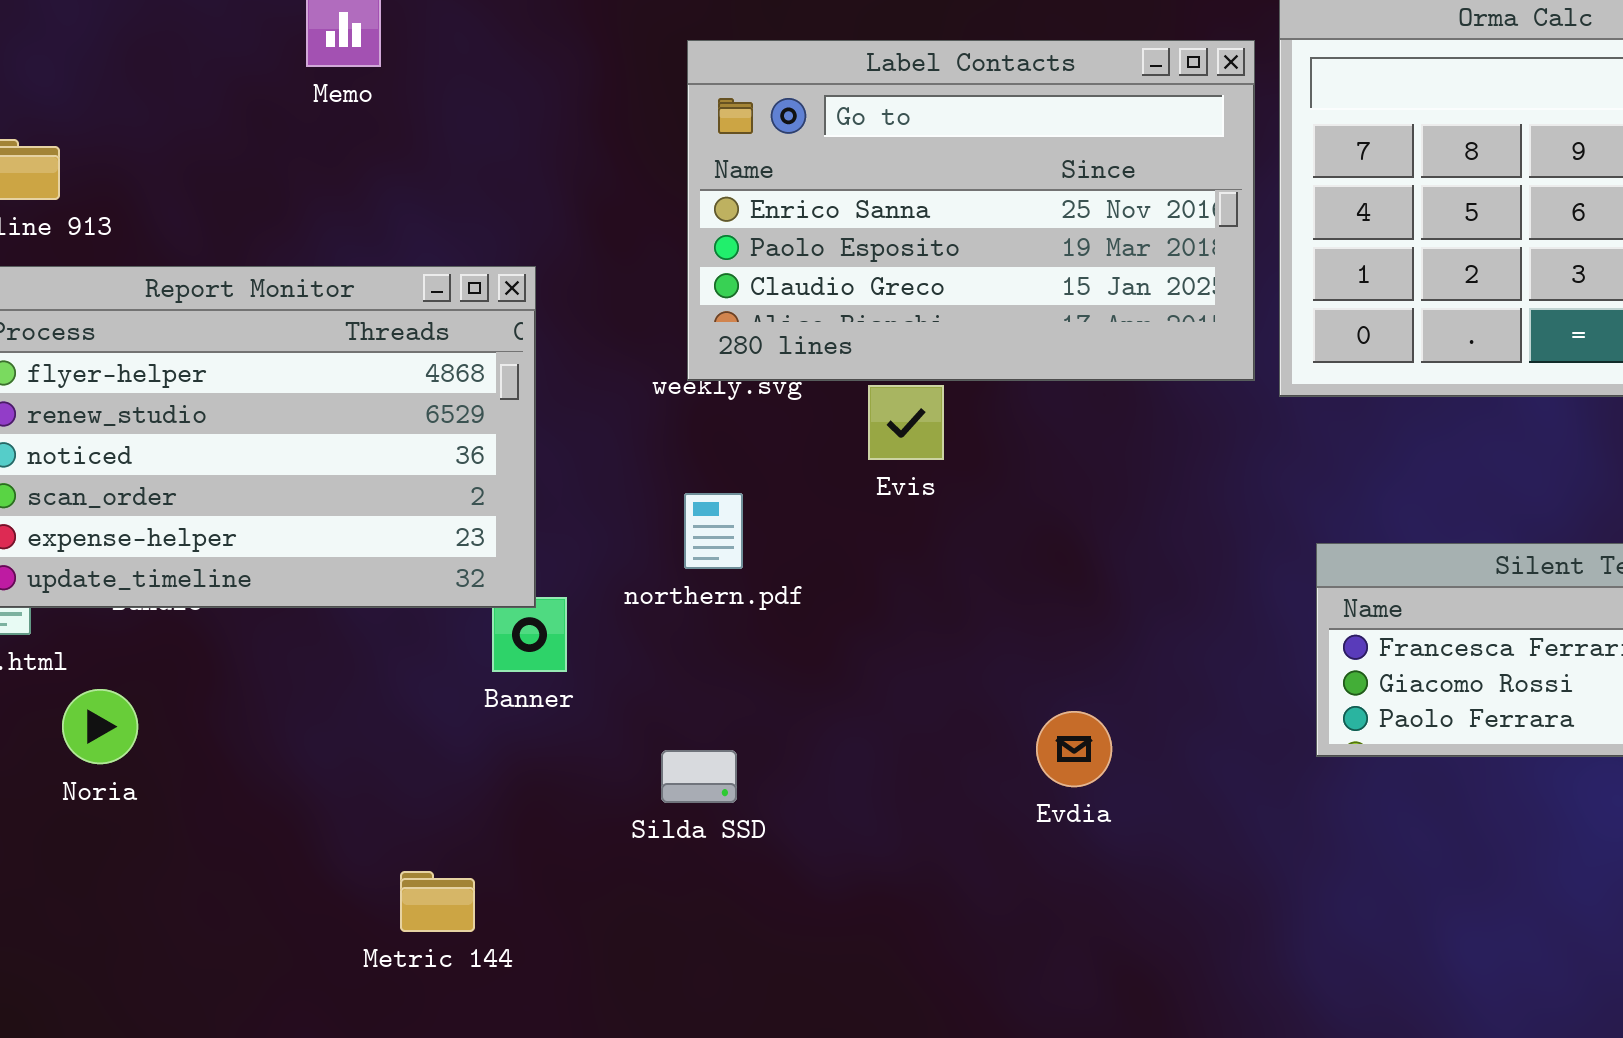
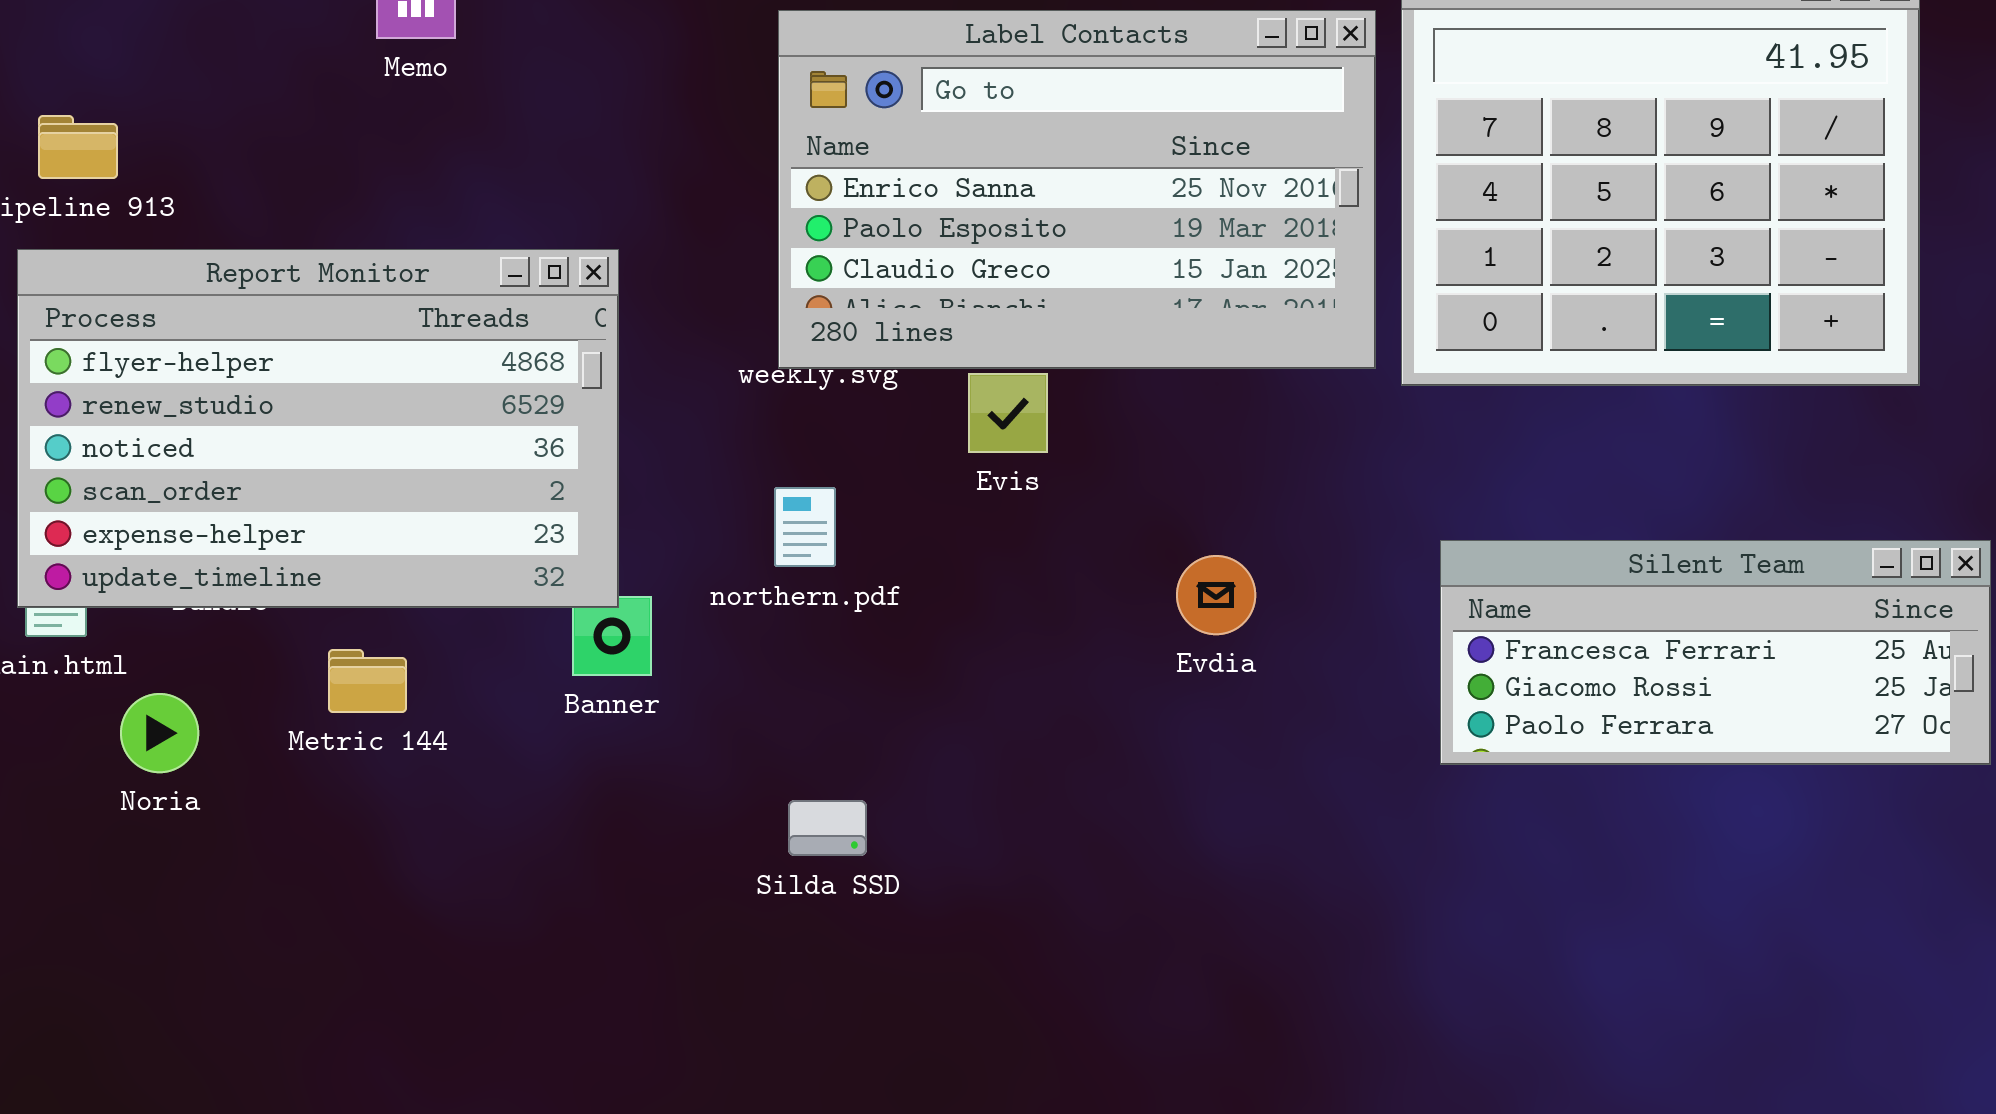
Evdia: [1036,711,1112,787] -> [1176,555,1256,635], moved
Silda SSD: [661,750,737,803] -> [788,800,867,856], moved
Metric 144: [400,871,475,932] -> [328,649,407,713], moved

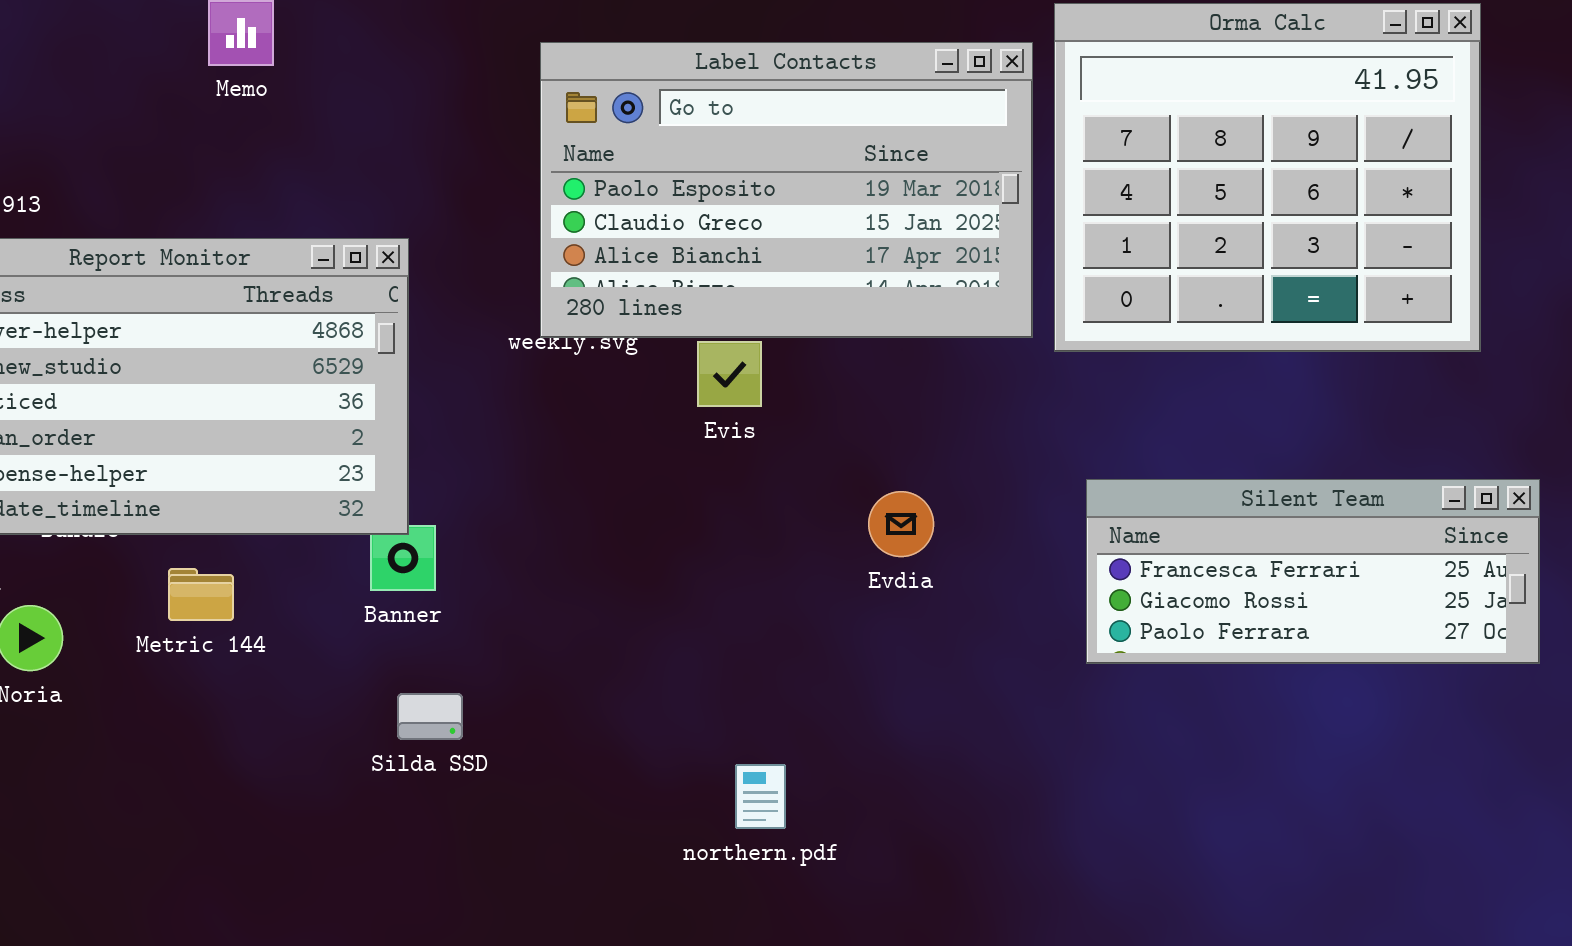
Label Contacts: [778,10,1376,369] -> [540,42,1033,338], scrolled down 1 row
northern.pdf: [774,487,836,567] -> [735,764,786,829], moved
Silda SSD: [788,800,867,856] -> [397,693,463,740], moved

